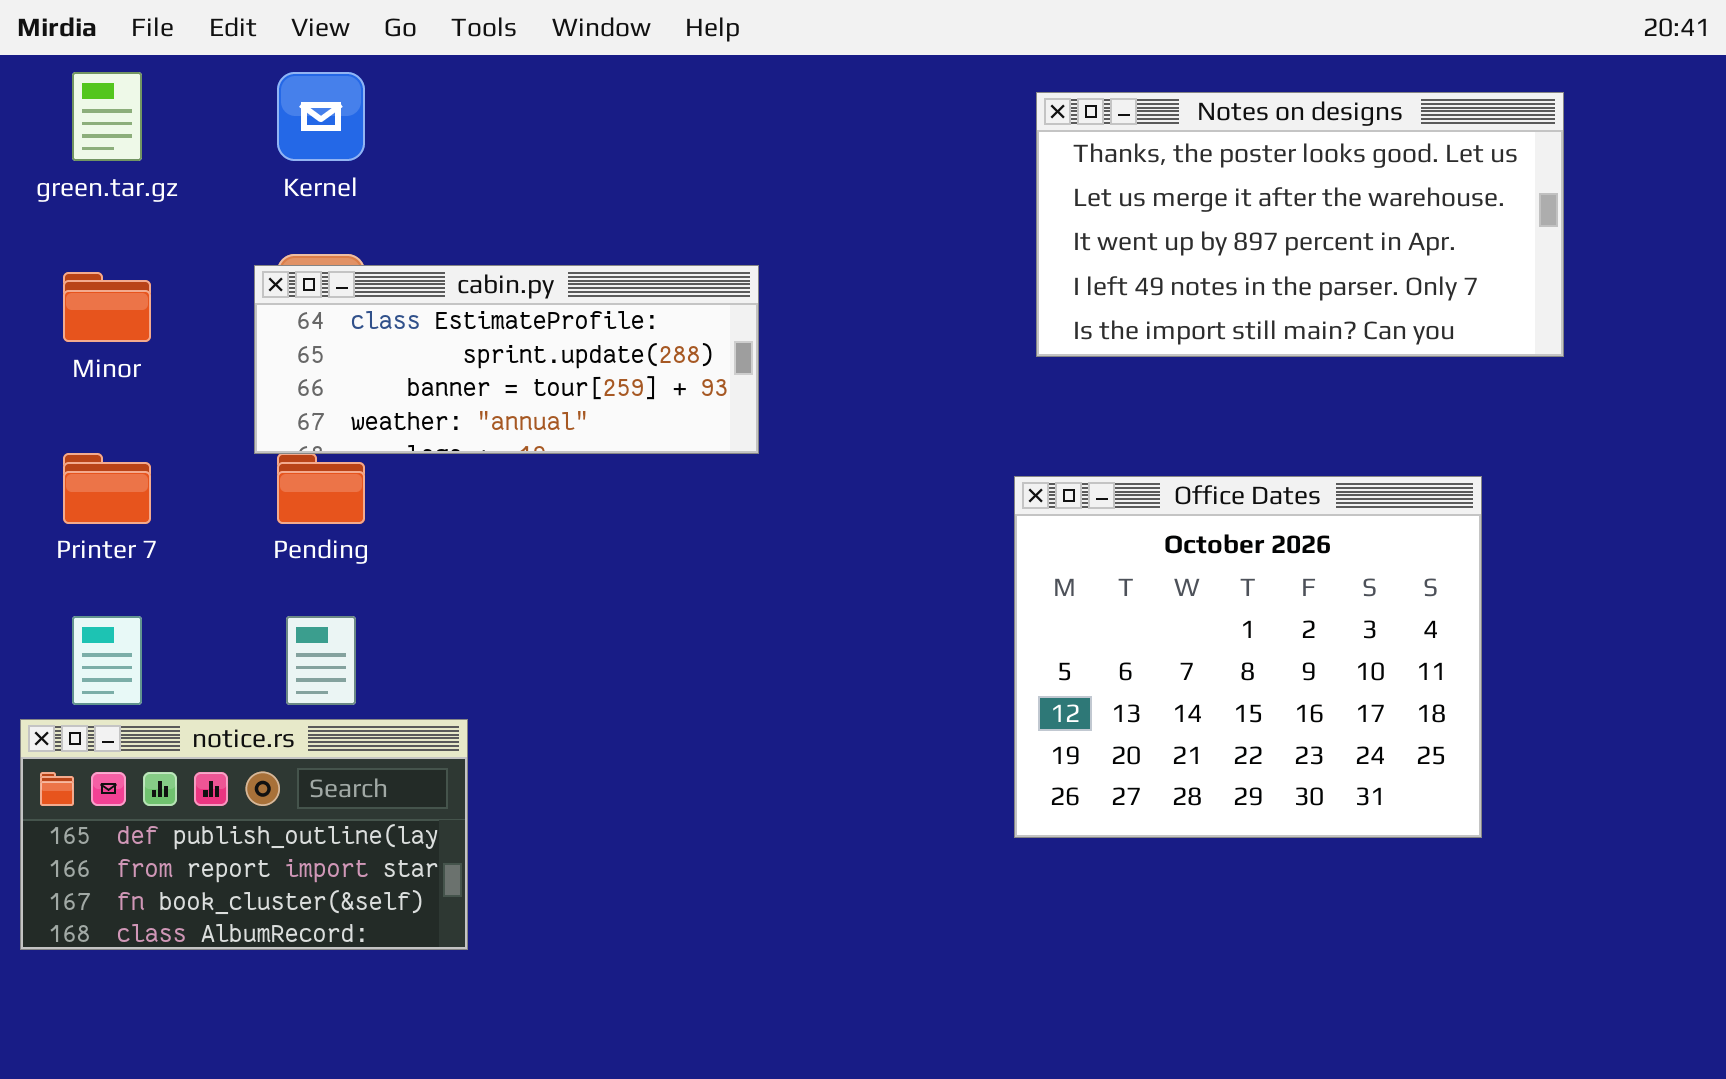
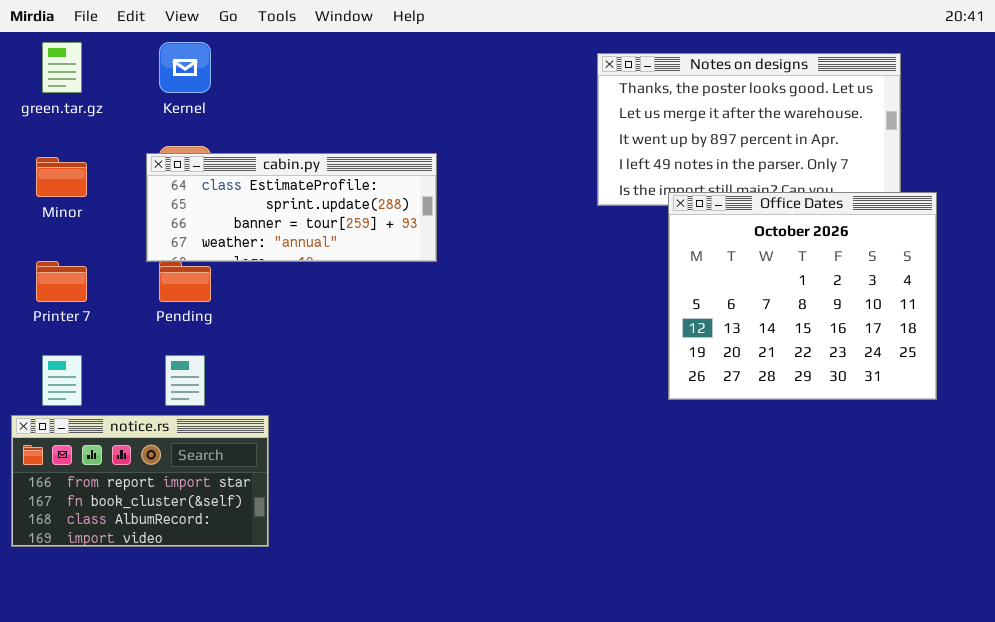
Office Dates: [1014,476,1482,838] -> [668,192,937,400], moved
notice.rs: [20,719,468,950] -> [11,415,269,547], scrolled down 1 row

